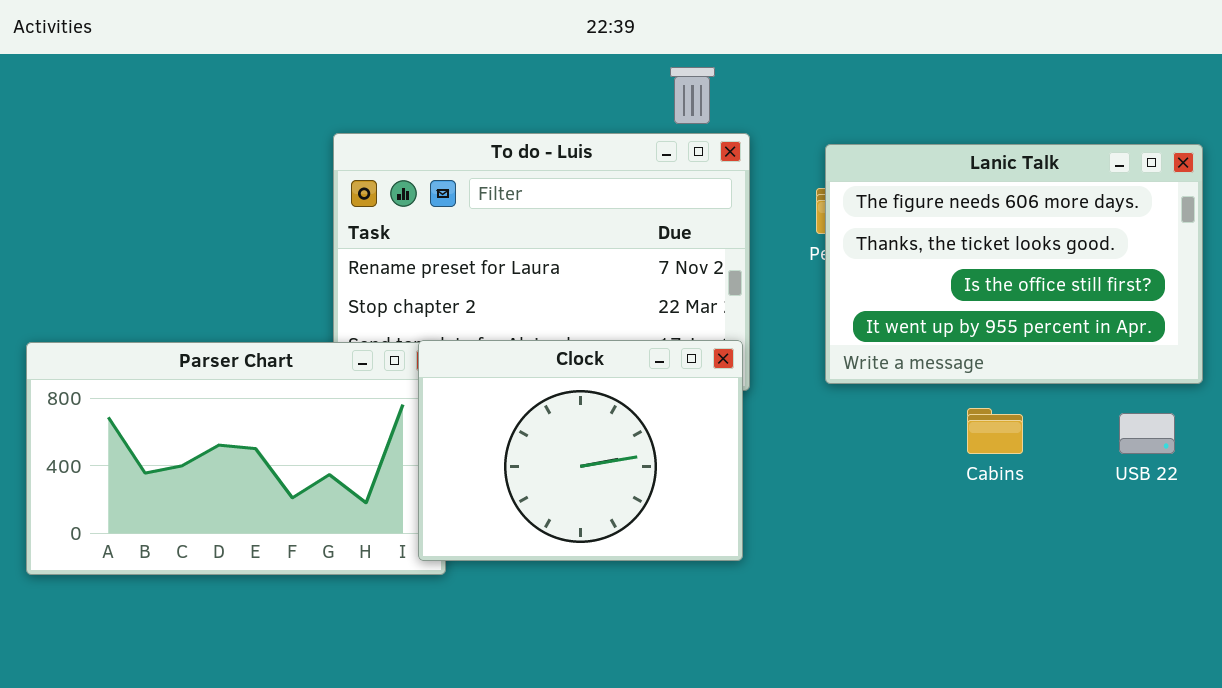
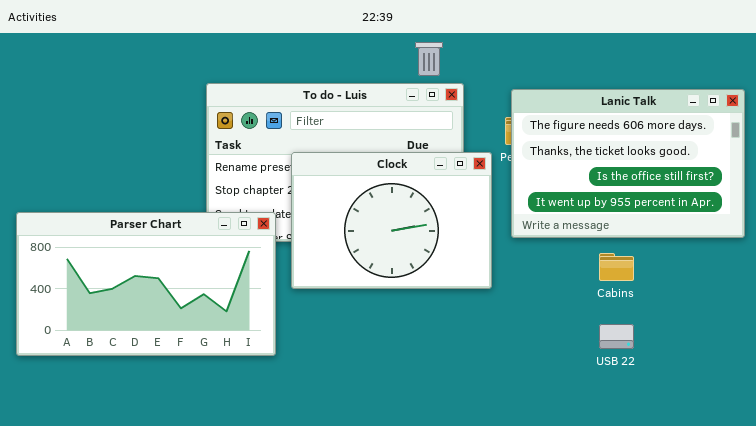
Clock: [418,340,743,561] -> [291,152,492,289], moved
USB 22: [1119,413,1175,454] -> [599,324,634,349], moved

